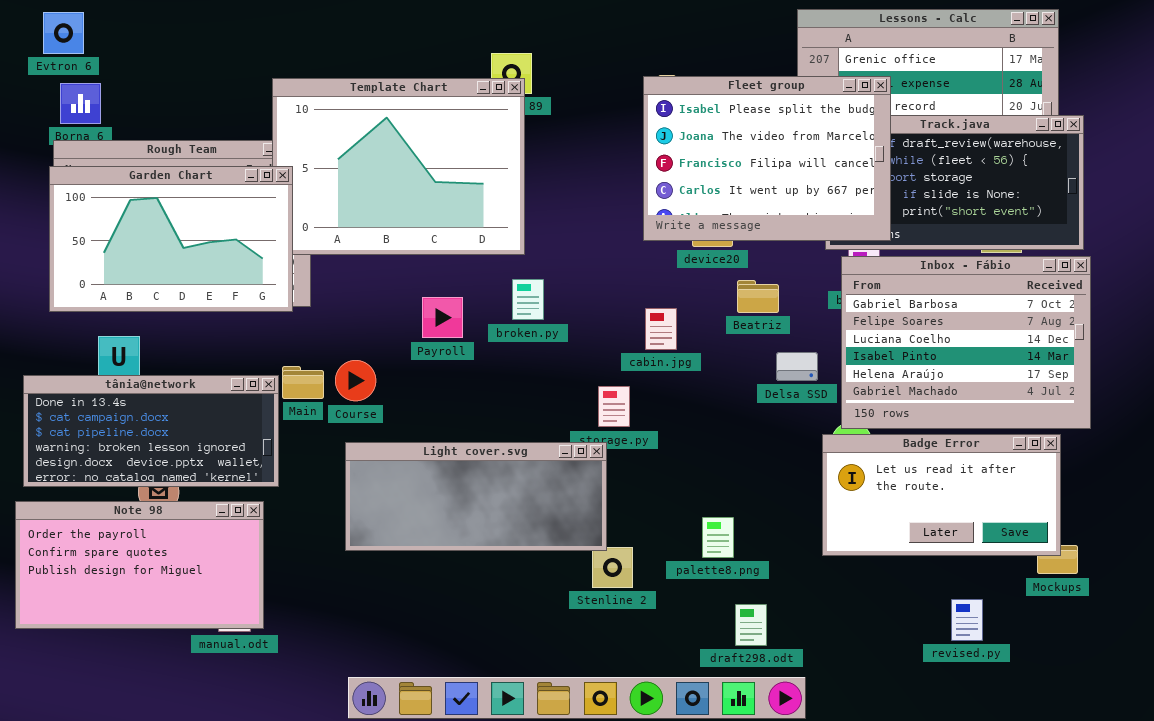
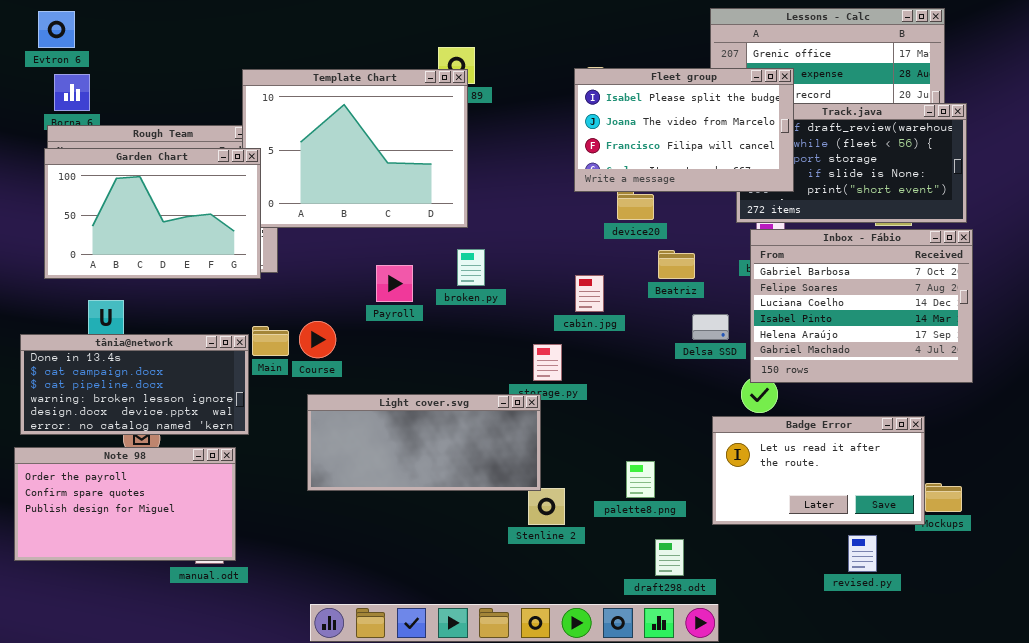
Fleet group: [643,76,891,241] -> [574,68,794,192], resized
Badge Error: [822,434,1061,556] -> [712,416,925,525], moved

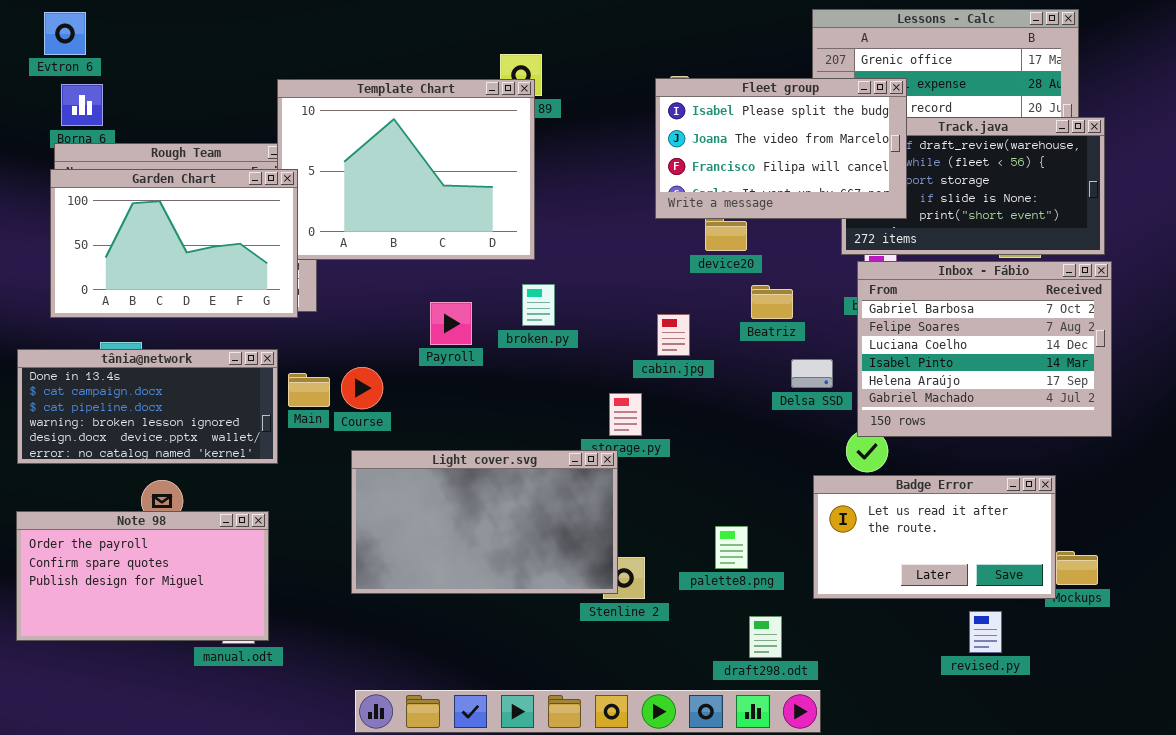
tânia@network: [20,334,249,435] -> [17,349,278,464], moved
Light cover.svg: [307,394,541,491] -> [351,450,618,594], resized

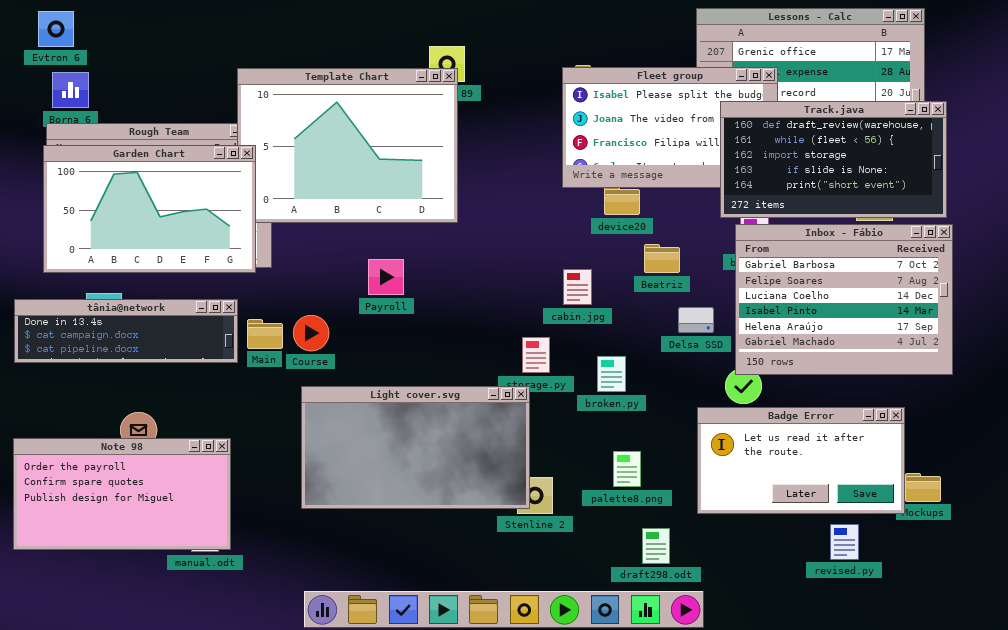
Track.java: [841,117,1105,255] -> [720,101,947,218], raised
broken.py: [522,284,555,326] -> [597,356,626,392], moved
tânia@network: [17,349,278,464] -> [14,299,238,363], resized

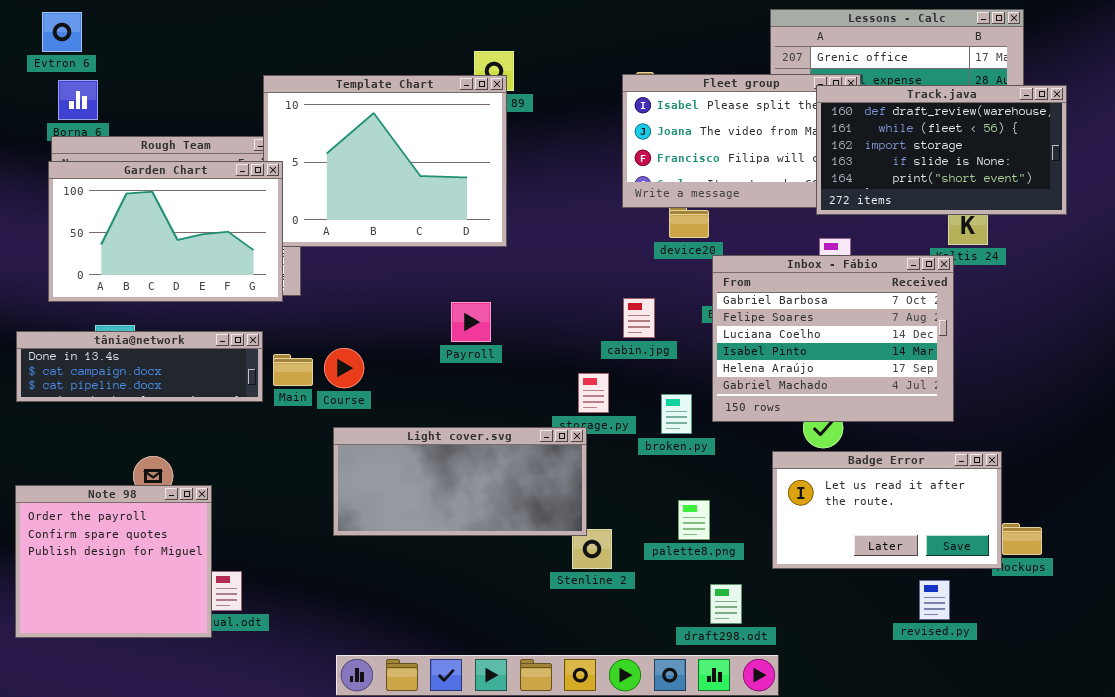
Track.java: [720,101,947,218] -> [816,85,1067,215], moved
Inbox - Fábio: [735,224,953,375] -> [712,255,954,422], moved
Payroll: [368,259,404,295] -> [451,302,491,342], moved
Light cover.svg: [301,386,530,509] -> [333,427,587,536], resized
Note 98: [13,438,231,550] -> [15,485,212,638], resized

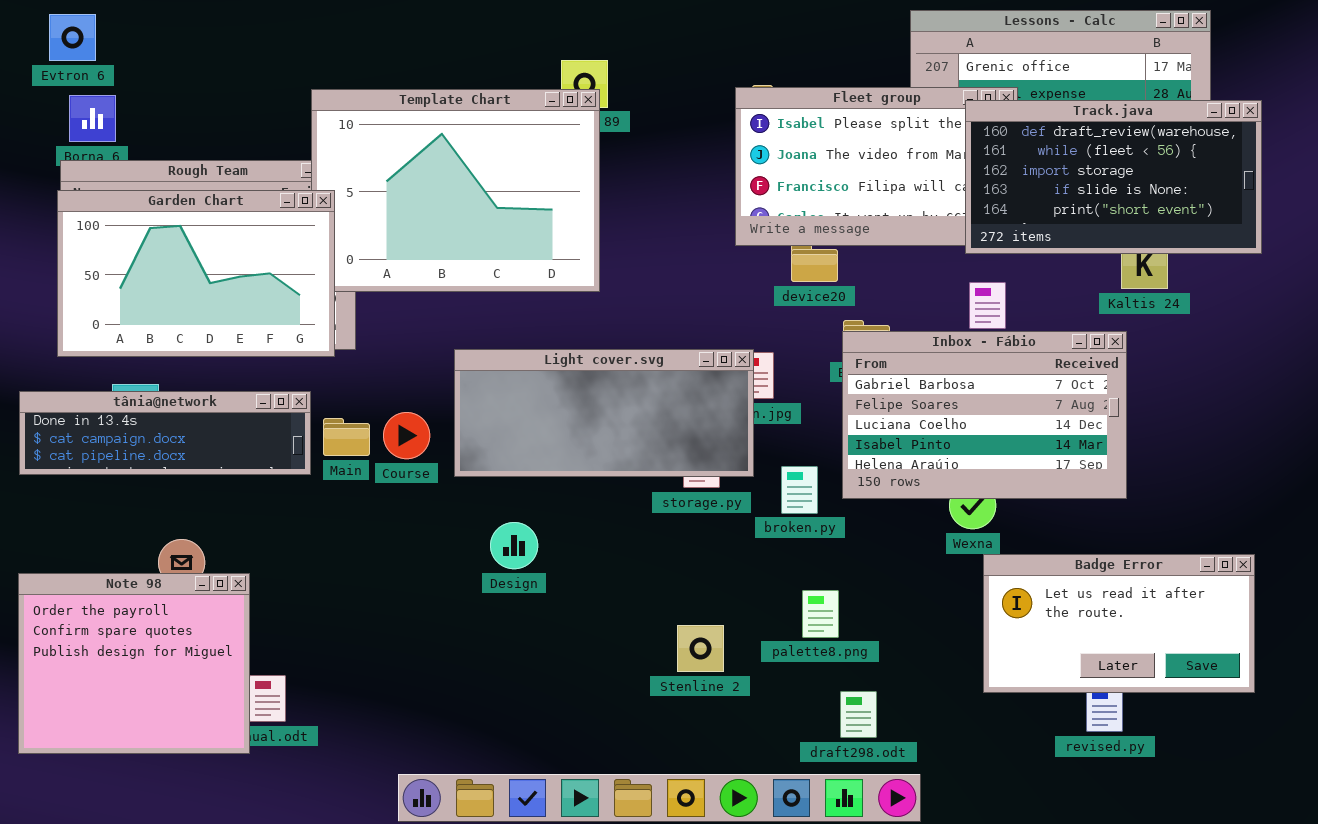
Inbox - Fábio: [712,255,954,422] -> [842,331,1127,499], resized
Light cover.svg: [333,427,587,536] -> [454,349,754,477], moved
Badge Error: [772,451,1002,569] -> [983,554,1255,693], moved

